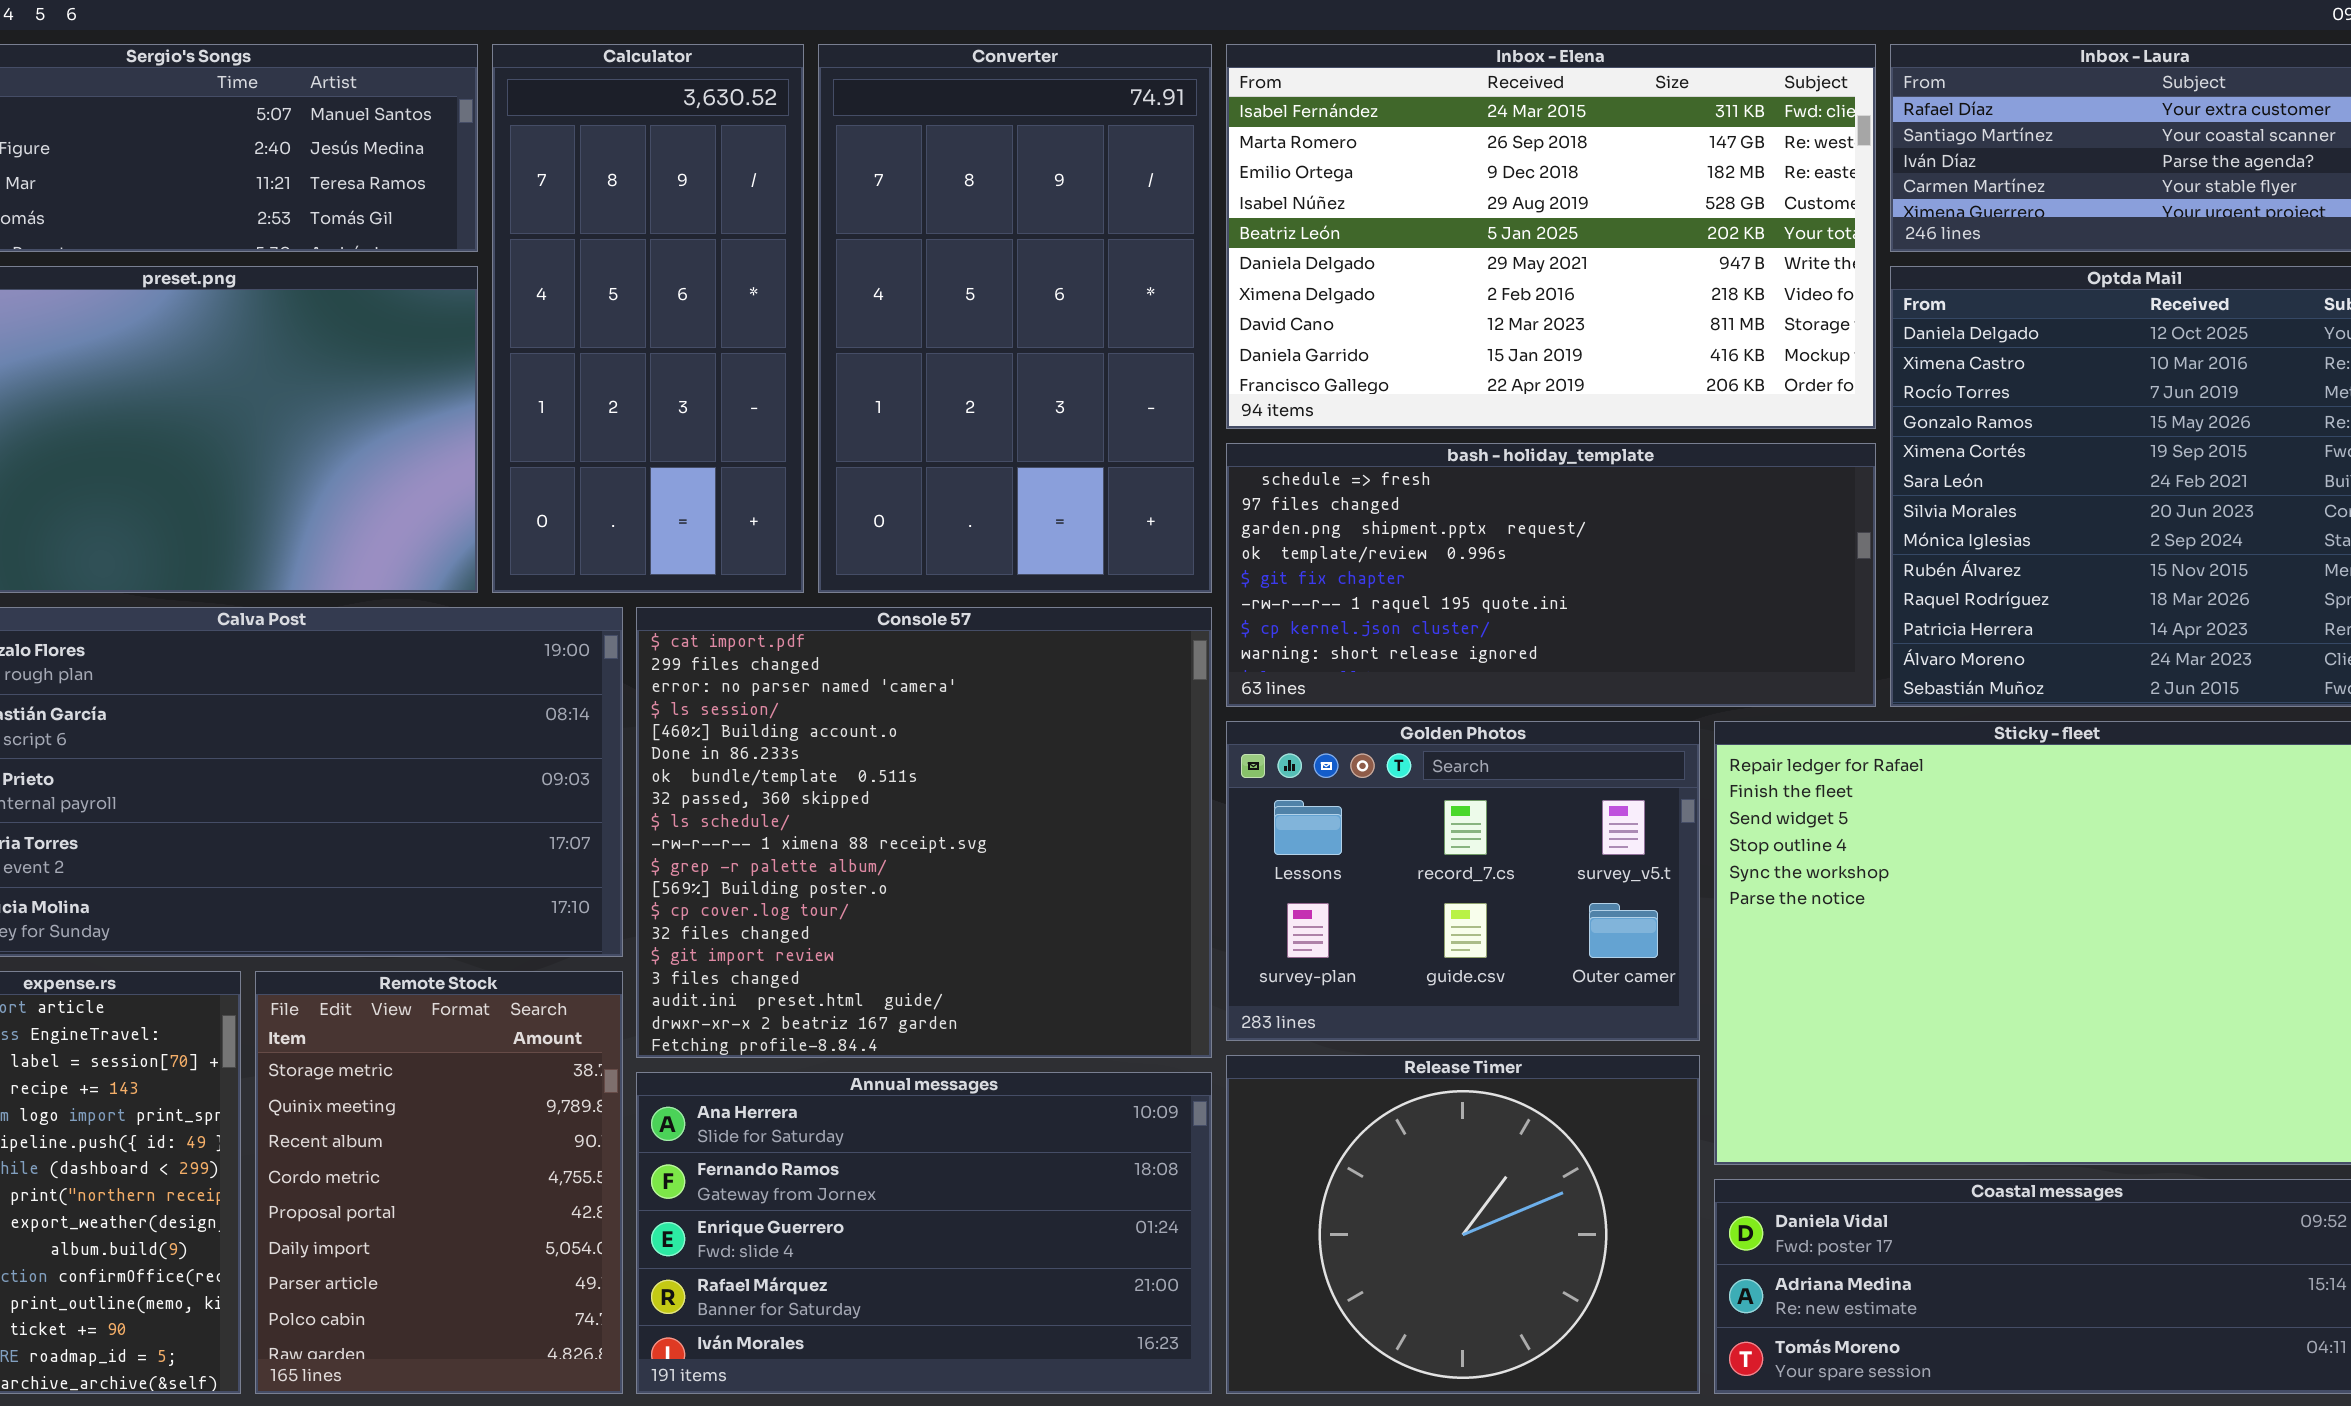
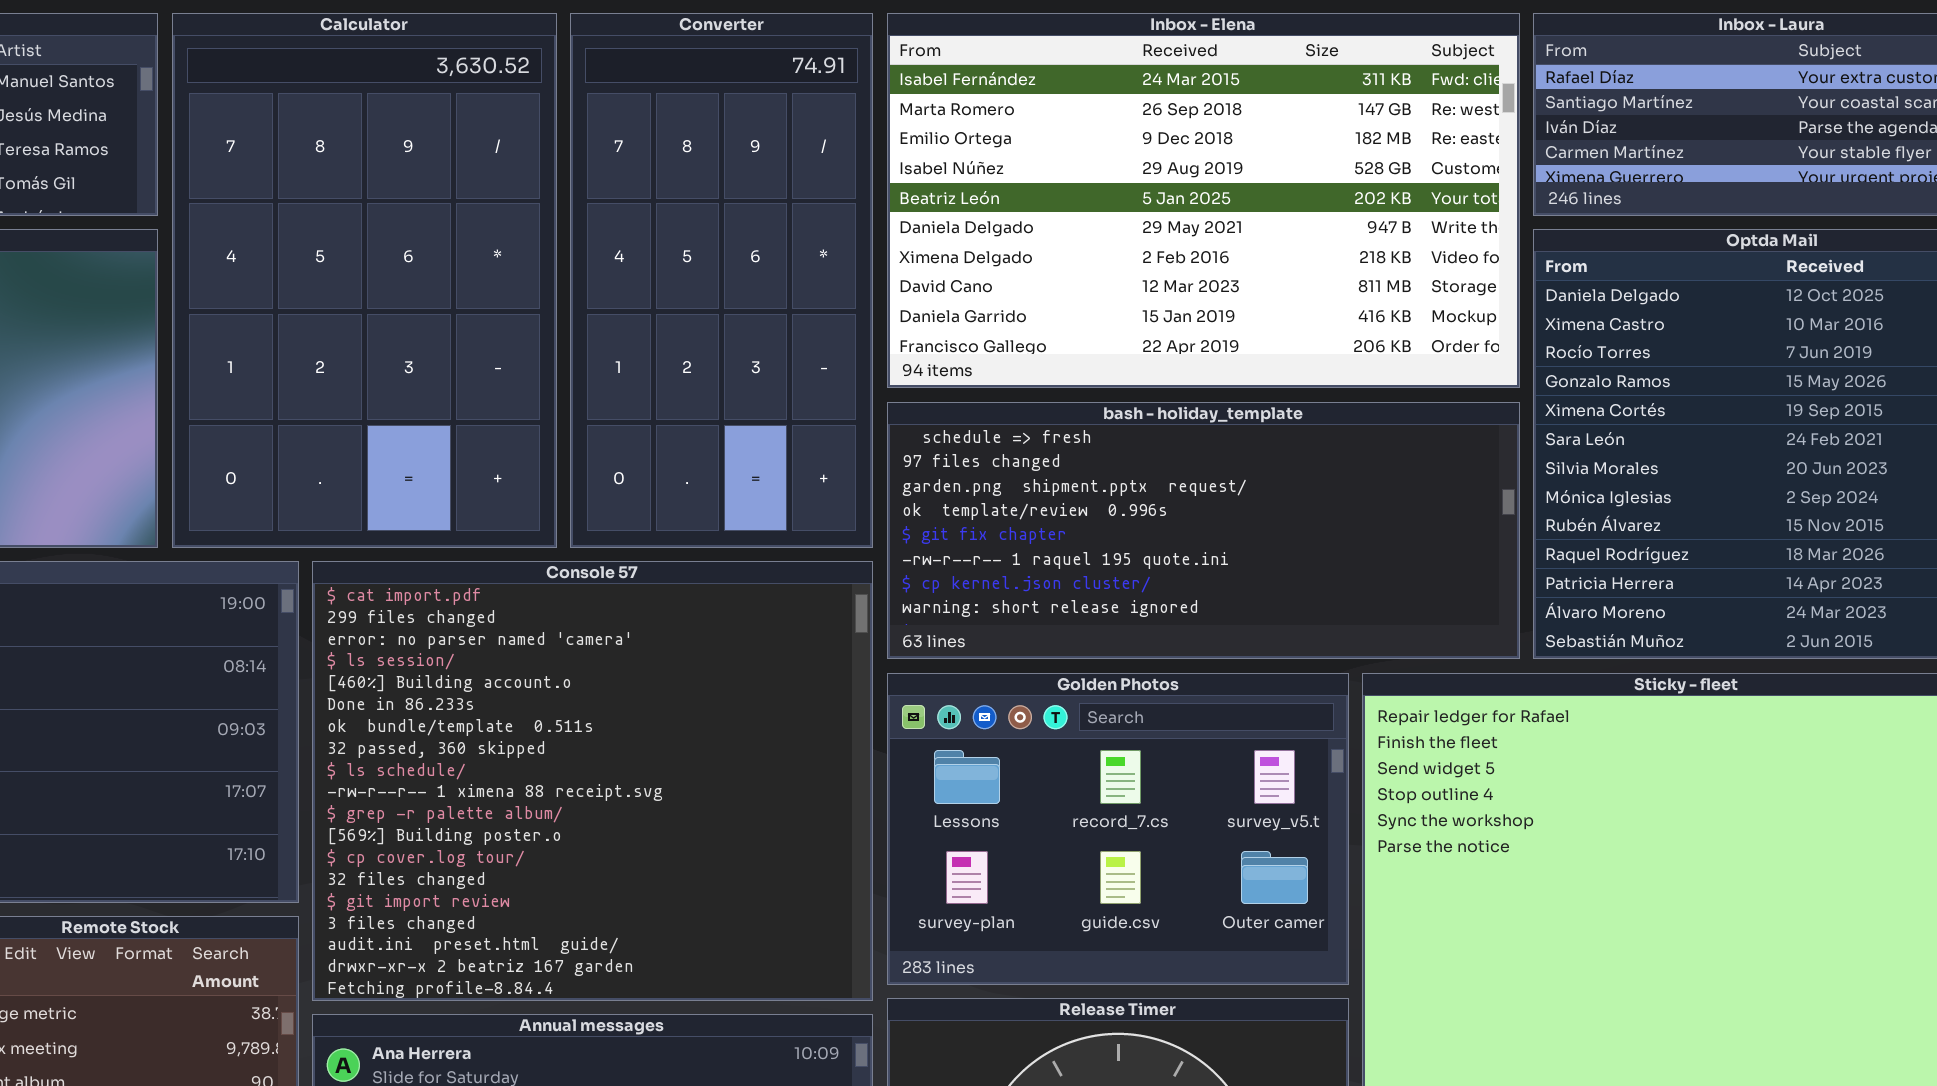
Calculator: [492,44,804,593] -> [172,13,557,548], resized
Converter: [818,44,1212,593] -> [570,13,873,548], resized

